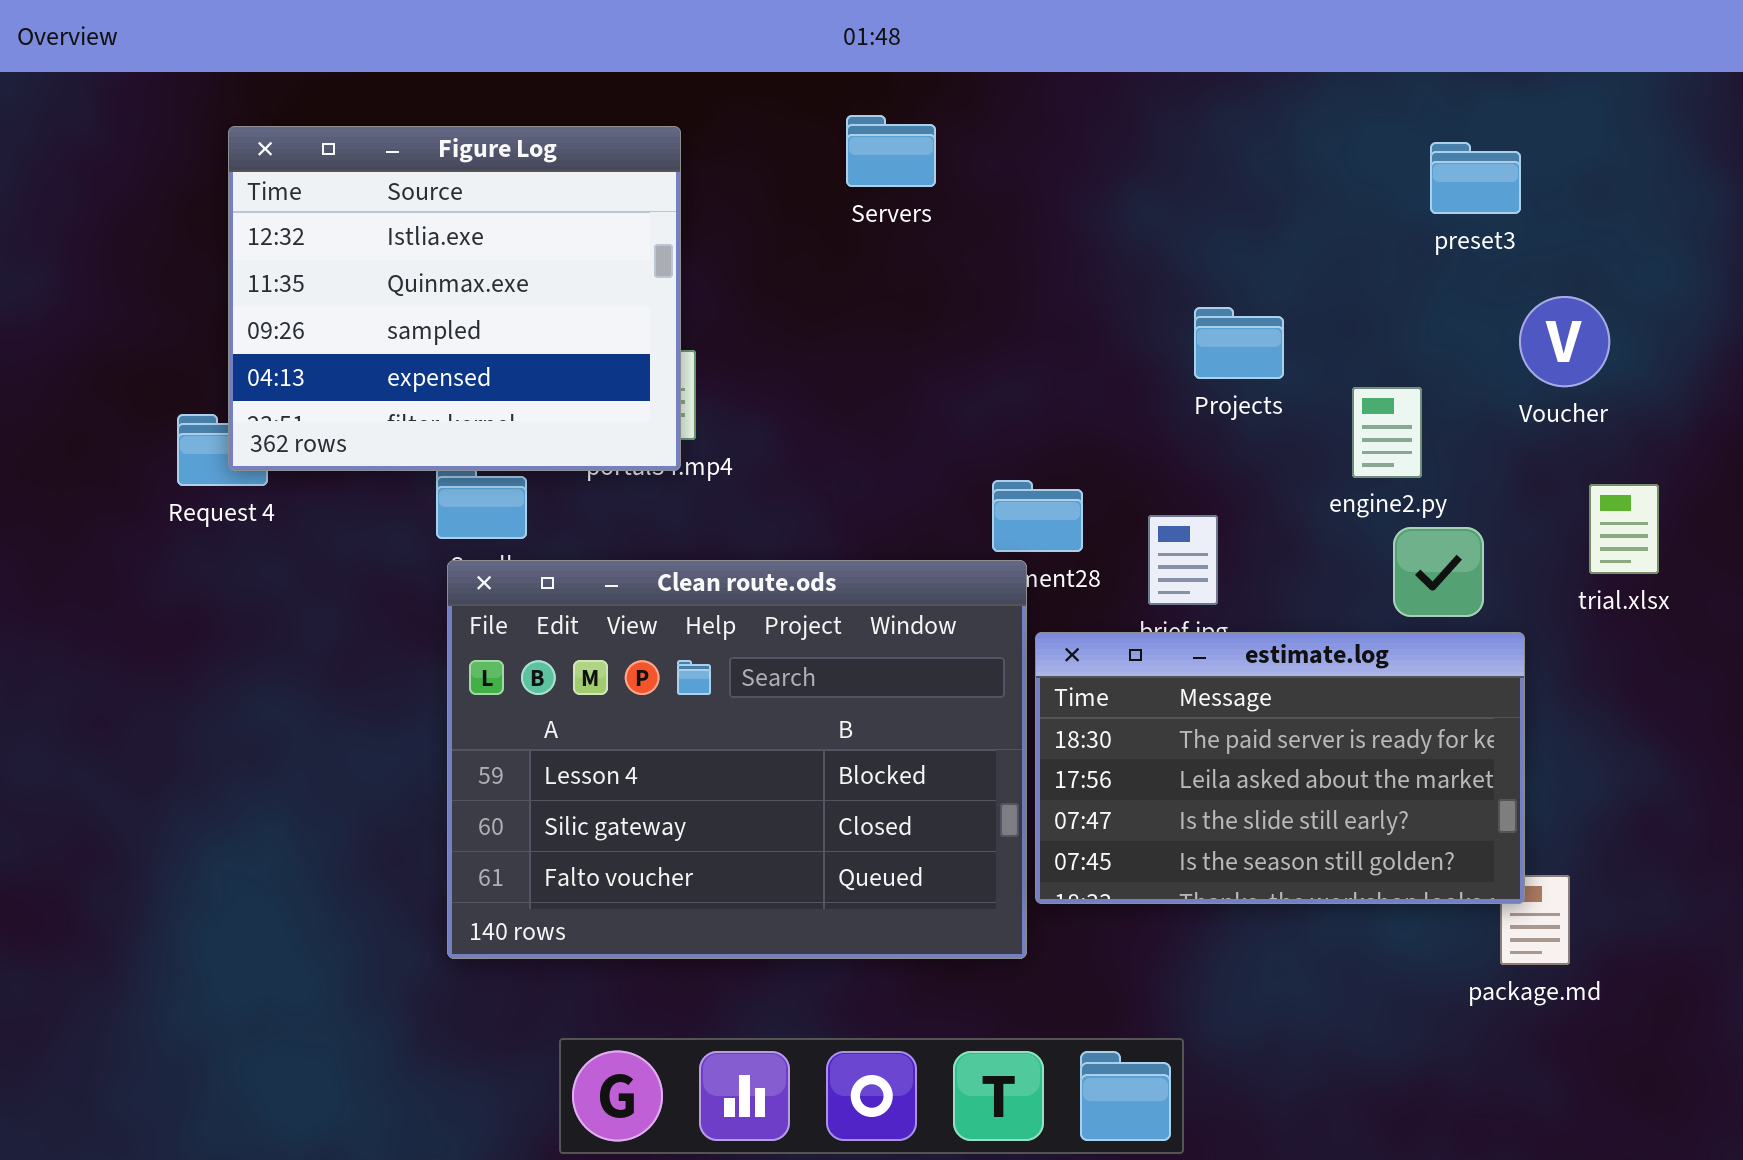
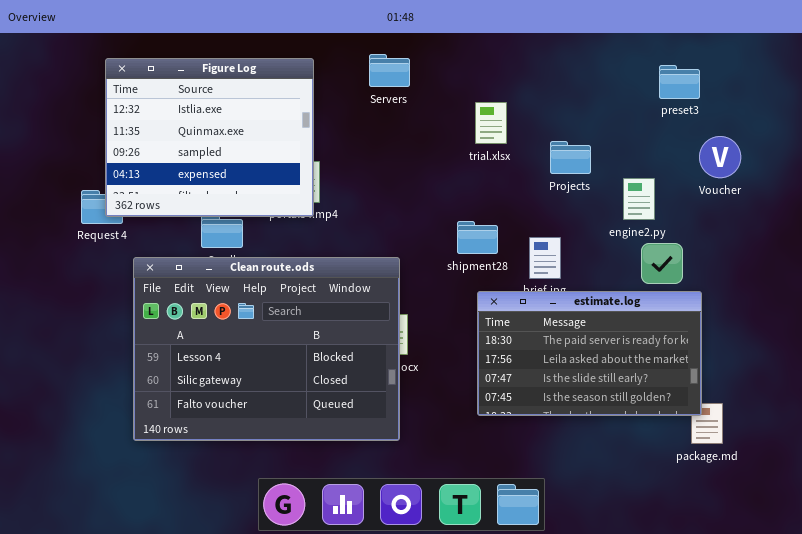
Servers: [846,115,936,187] -> [369,54,410,87], moved
trial.xlsx: [1589,484,1659,574] -> [475,102,507,144], moved
Clean route.ods: [447,560,1027,959] -> [133,257,400,441], moved

